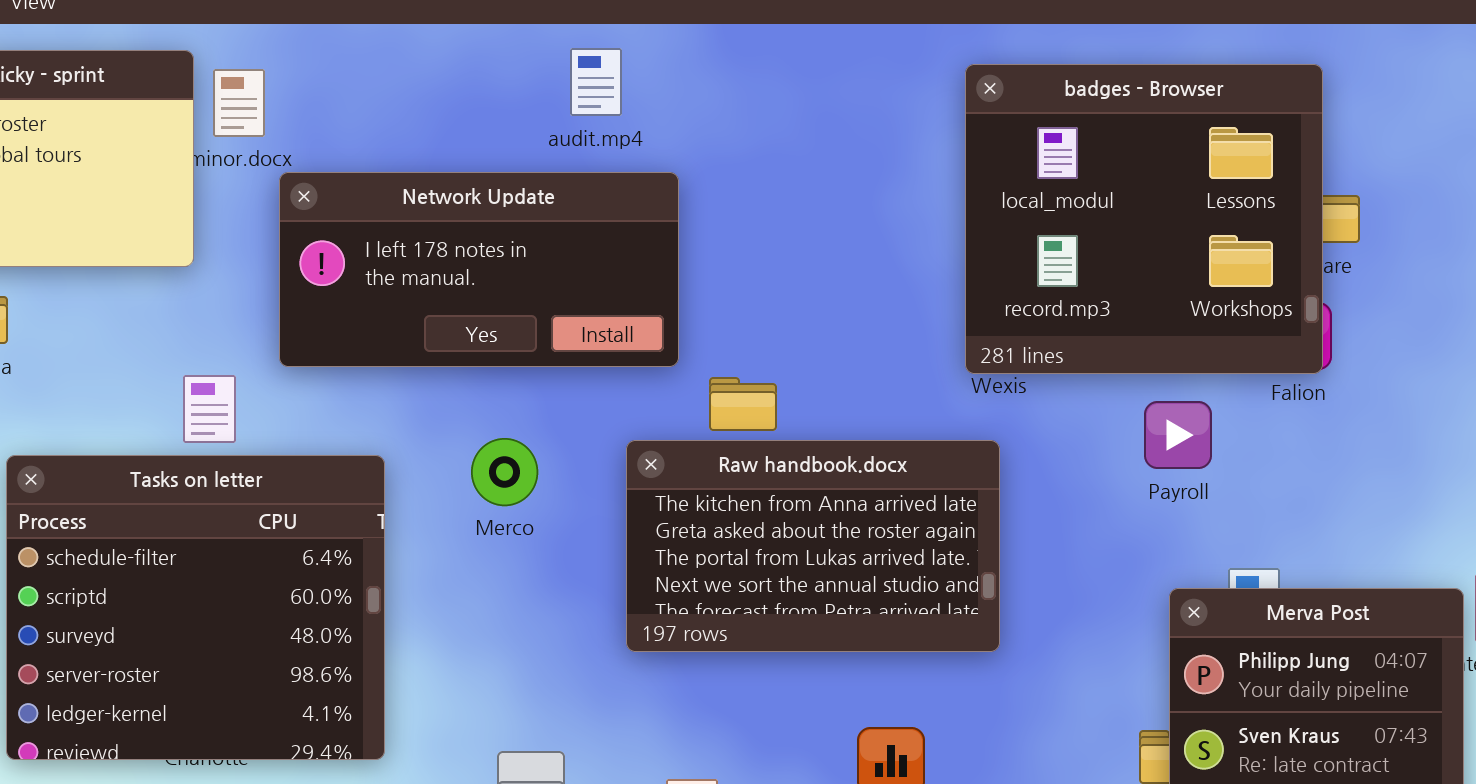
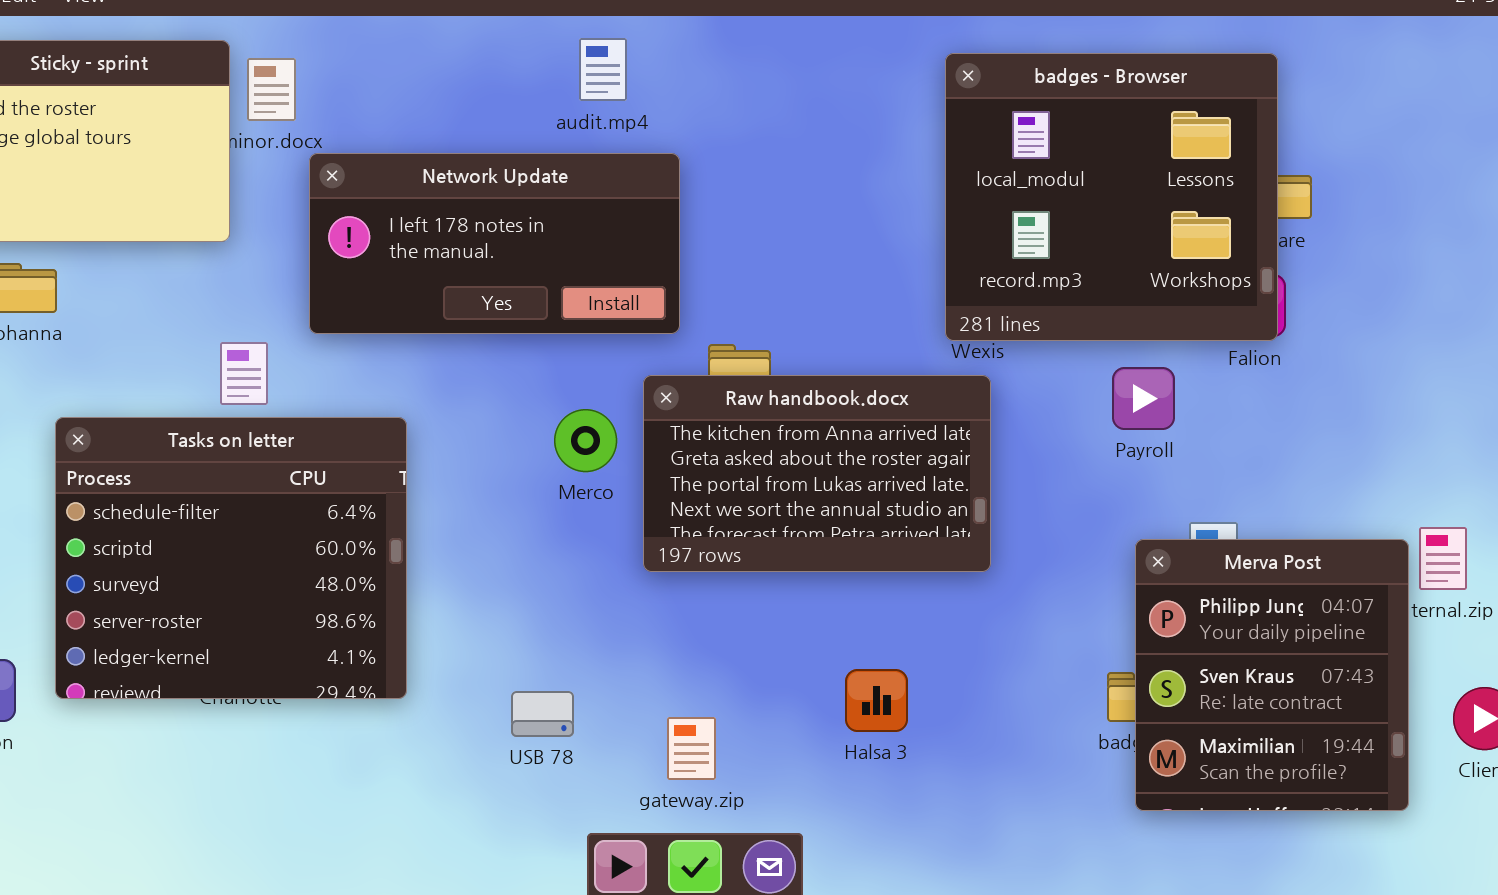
Merco: [471,438,538,506] -> [554,409,617,472], moved
Raw handbook.docx: [626,440,1000,652] -> [643,375,991,572], moved

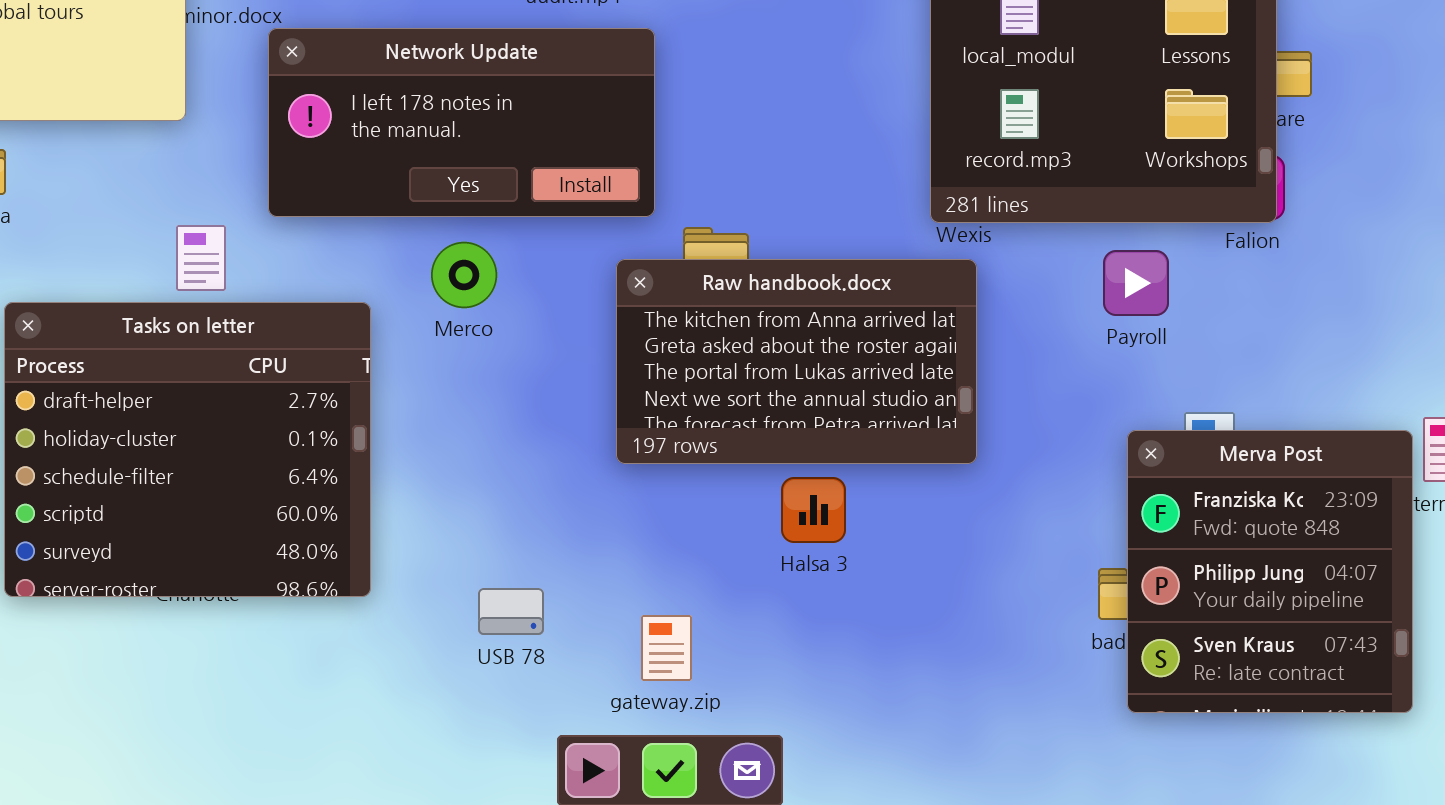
Merco: [554,409,617,472] -> [431,242,497,308], moved
Tasks on letter: [55,417,407,699] -> [4,302,371,597], scrolled up 2 rows
Merva Post: [1135,539,1409,811] -> [1127,430,1413,713], scrolled up 1 row
Halsa 3: [845,669,908,732] -> [781,477,846,543], moved

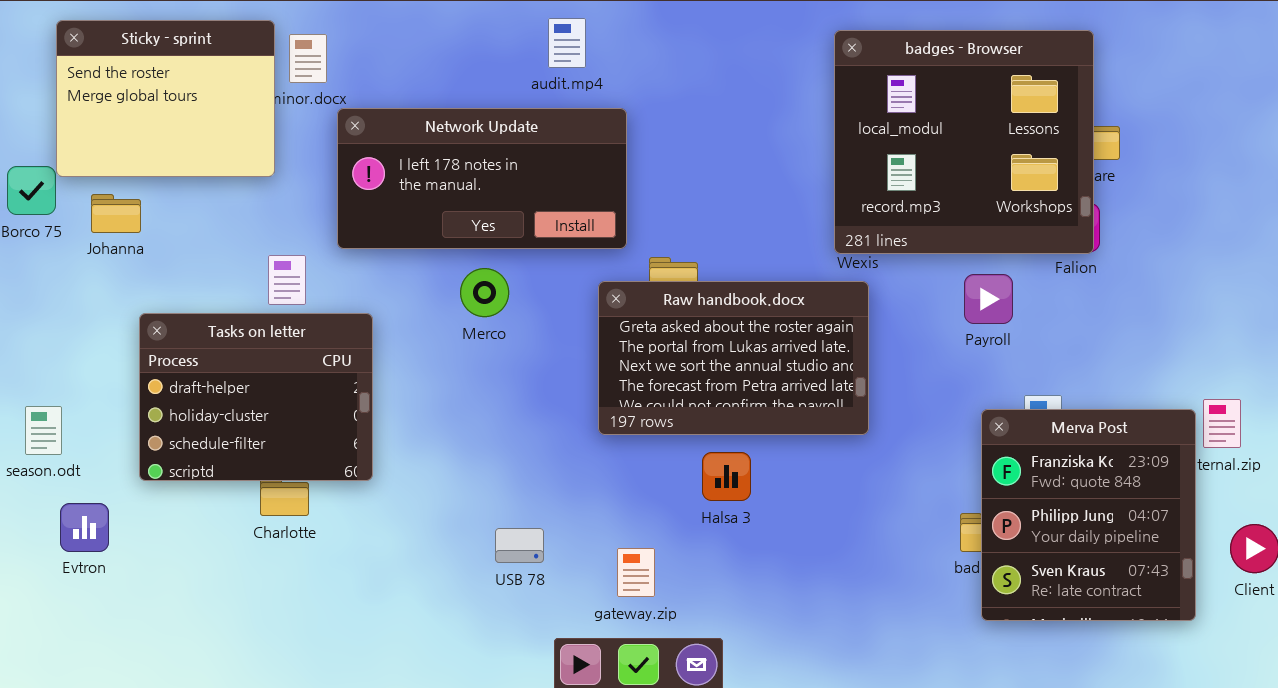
Raw handbook.docx: [616,259,977,464] -> [598,281,869,435], scrolled down 1 row
Tasks on letter: [4,302,371,597] -> [139,313,373,481], resized
Halsa 3: [781,477,846,543] -> [702,452,751,501], moved

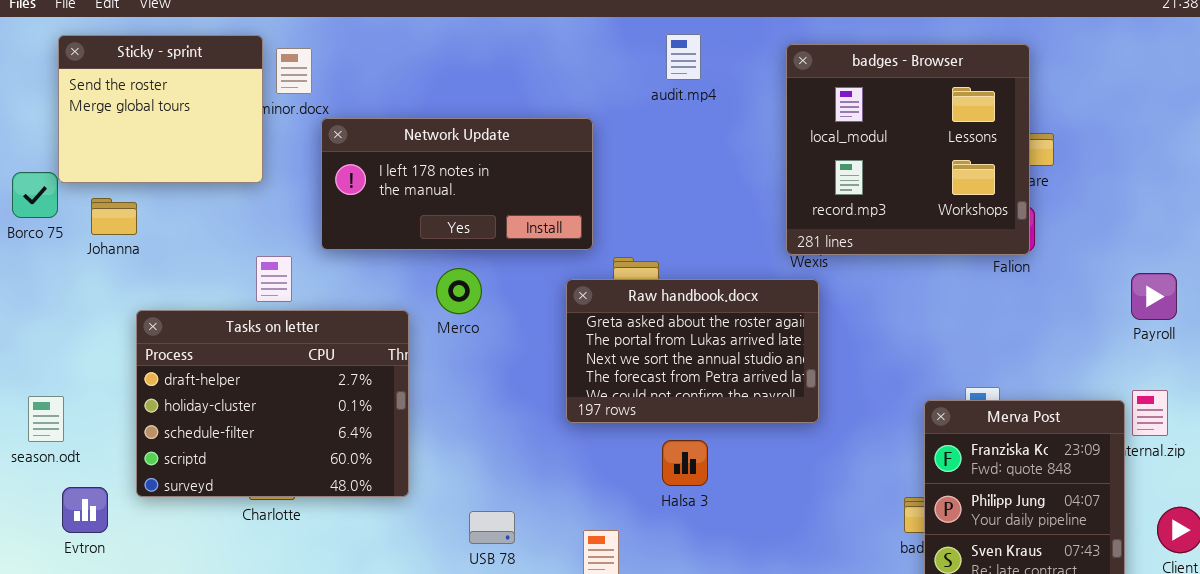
audit.mp4: [548,18,586,68] -> [666,34,701,80], moved
Payroll: [964,274,1013,324] -> [1131,273,1177,320], moved
Tasks on letter: [139,313,373,481] -> [136,310,409,497], resized

